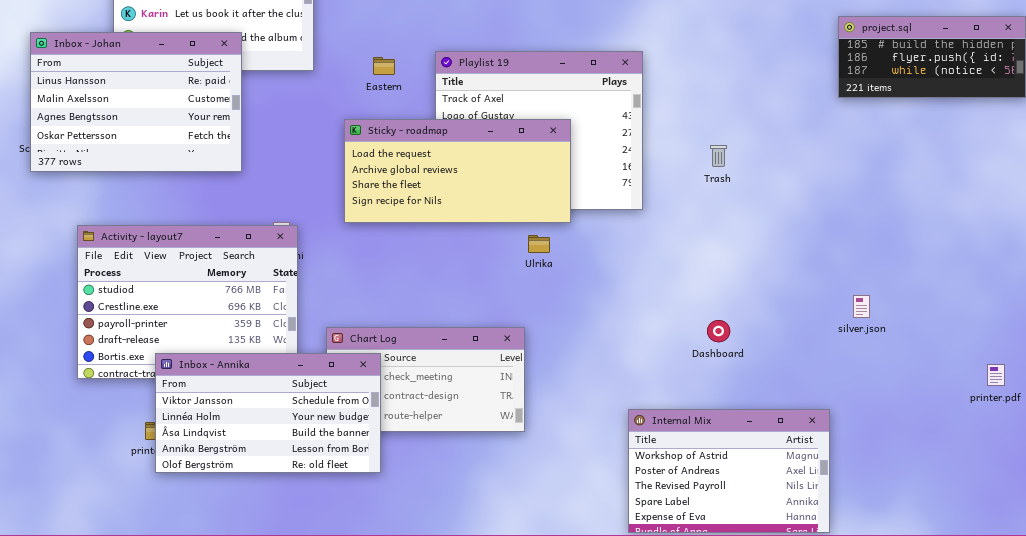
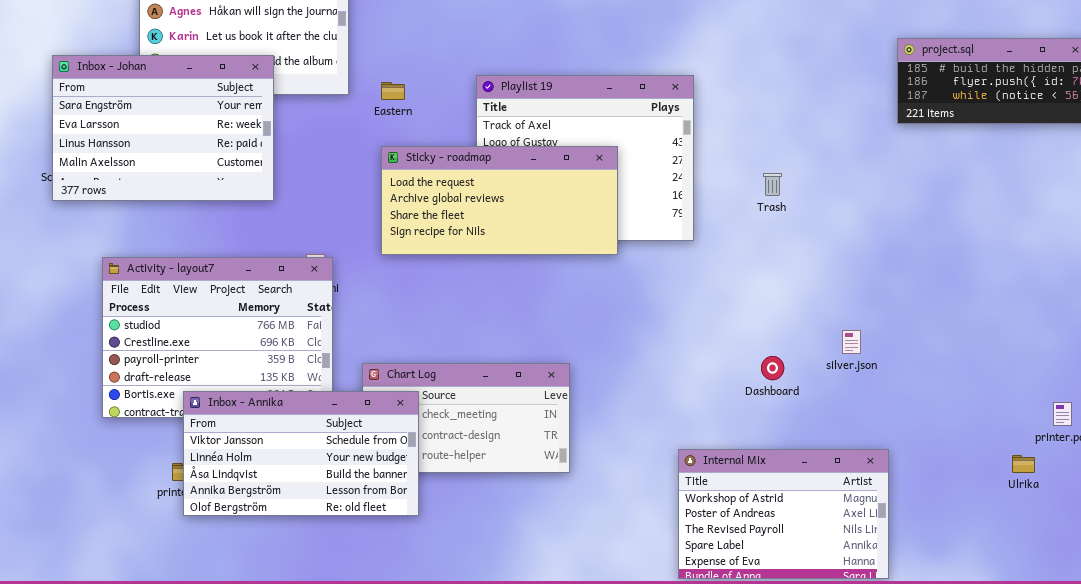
Inbox - Johan: [30,32,242,172] -> [52,55,274,201], scrolled up 2 rows
Eastern: [373,57,395,75] -> [381,82,405,100], moved
Ulrika: [528,235,550,253] -> [1012,455,1035,473], moved
silver.json: [853,295,870,318] -> [842,330,861,354], moved

